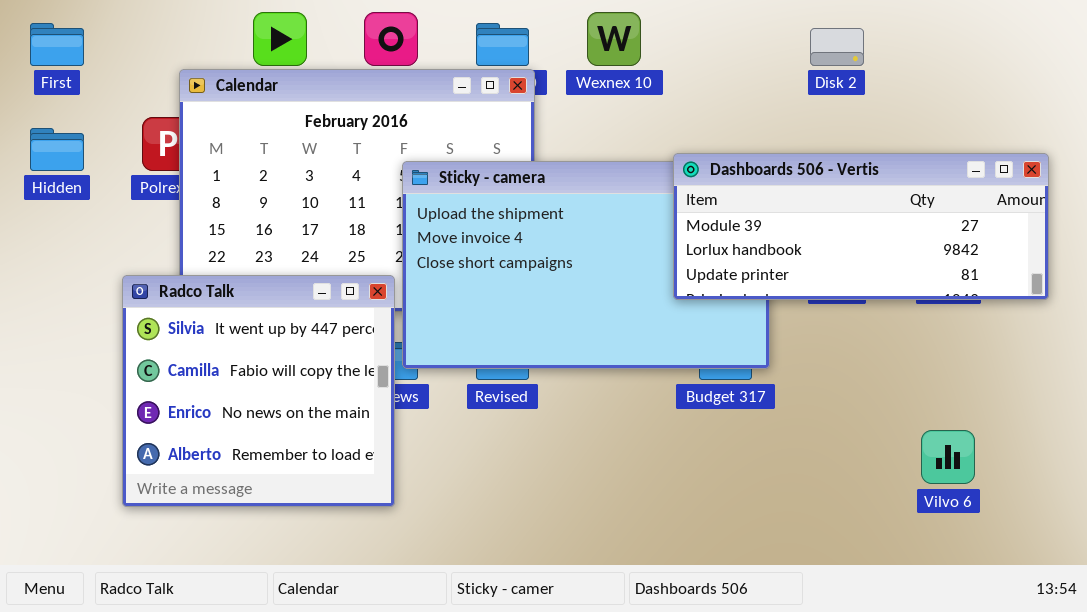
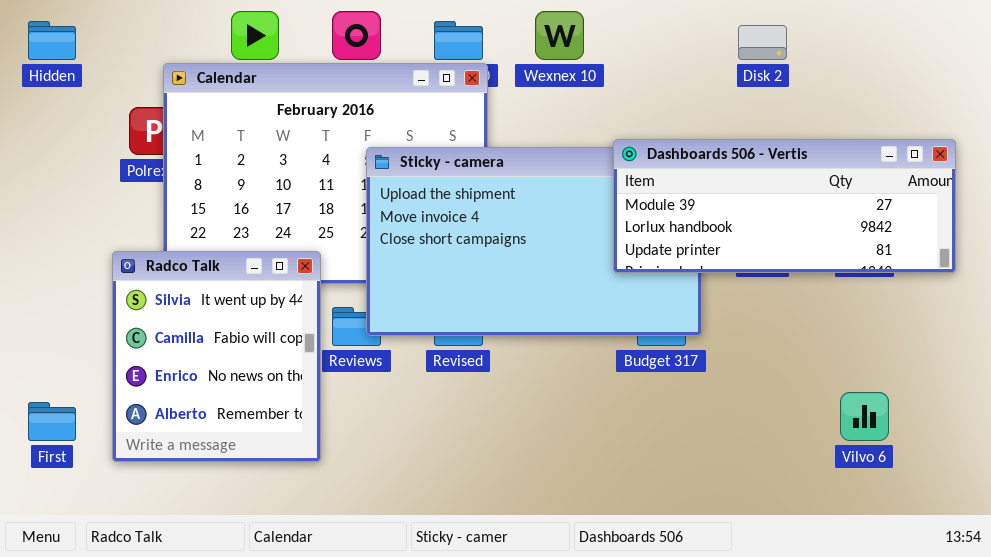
First: [30,23,84,66] -> [28,402,76,441], moved
Hidden: [30,128,84,171] -> [28,21,76,60], moved
Radco Talk: [122,275,395,507] -> [112,251,321,462], resized

